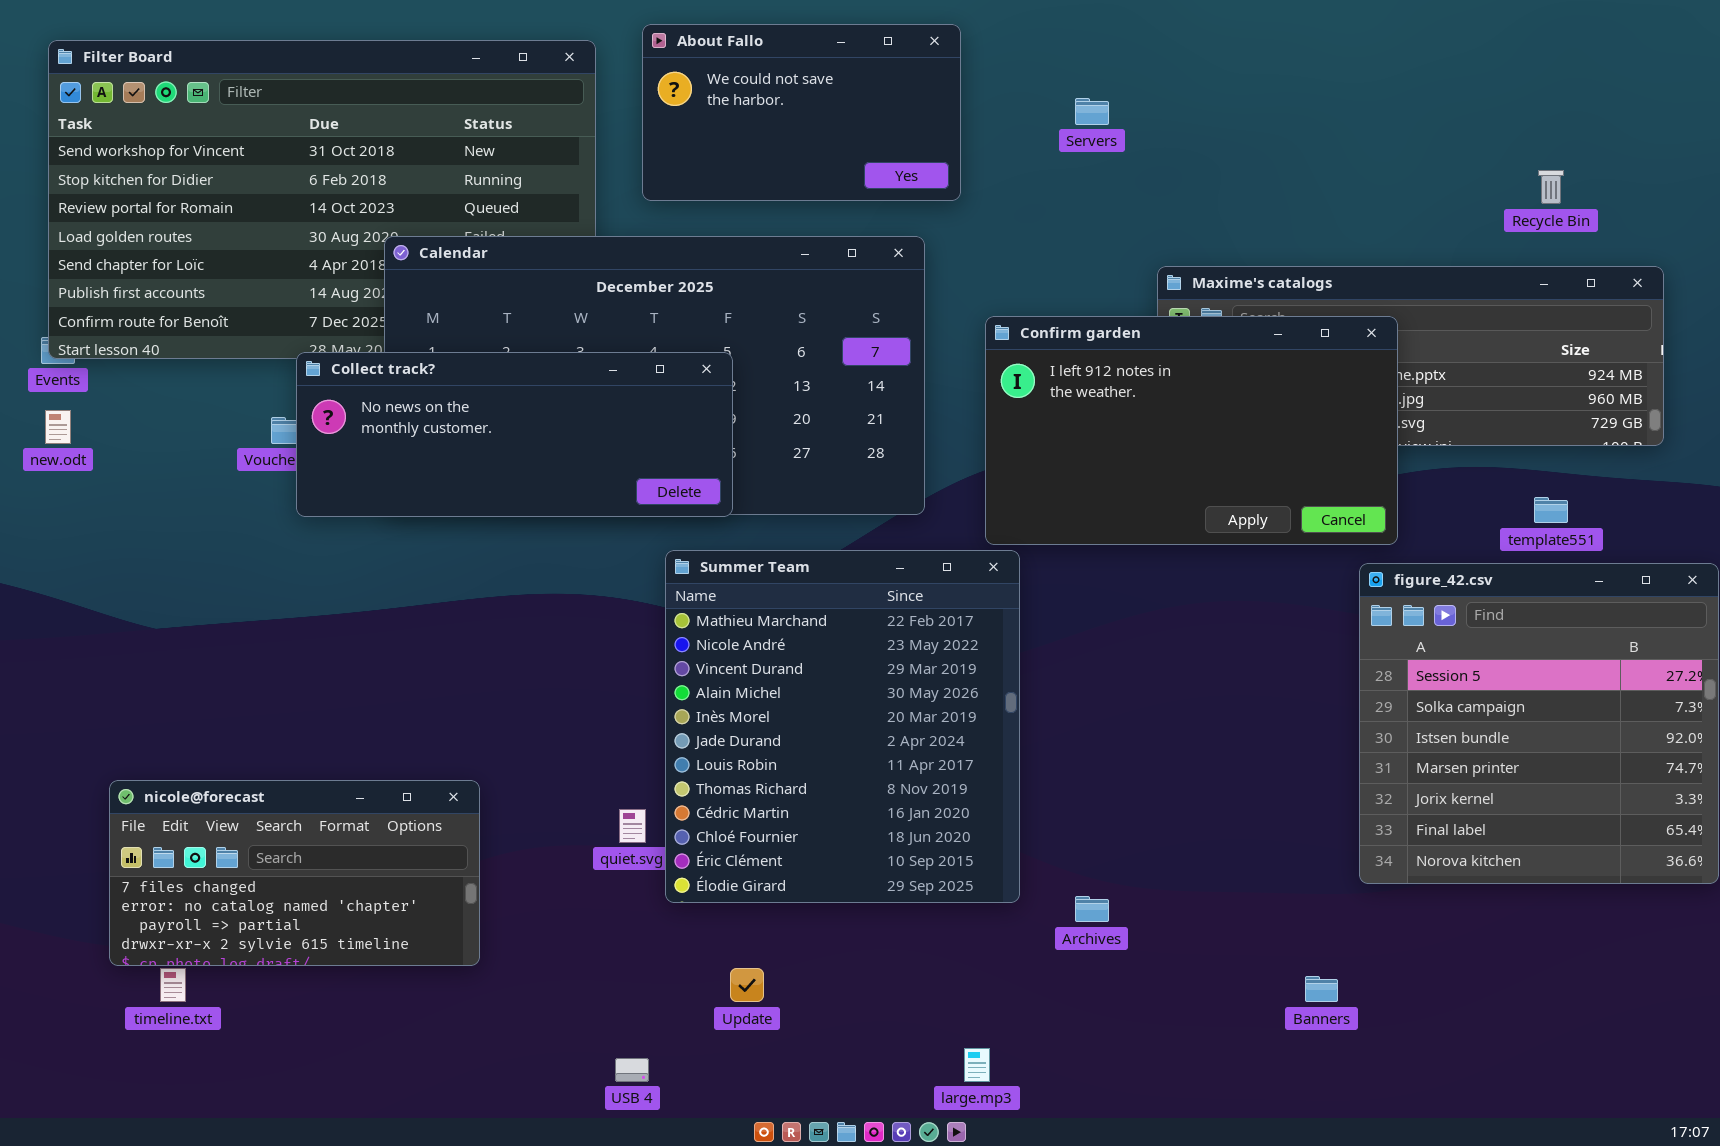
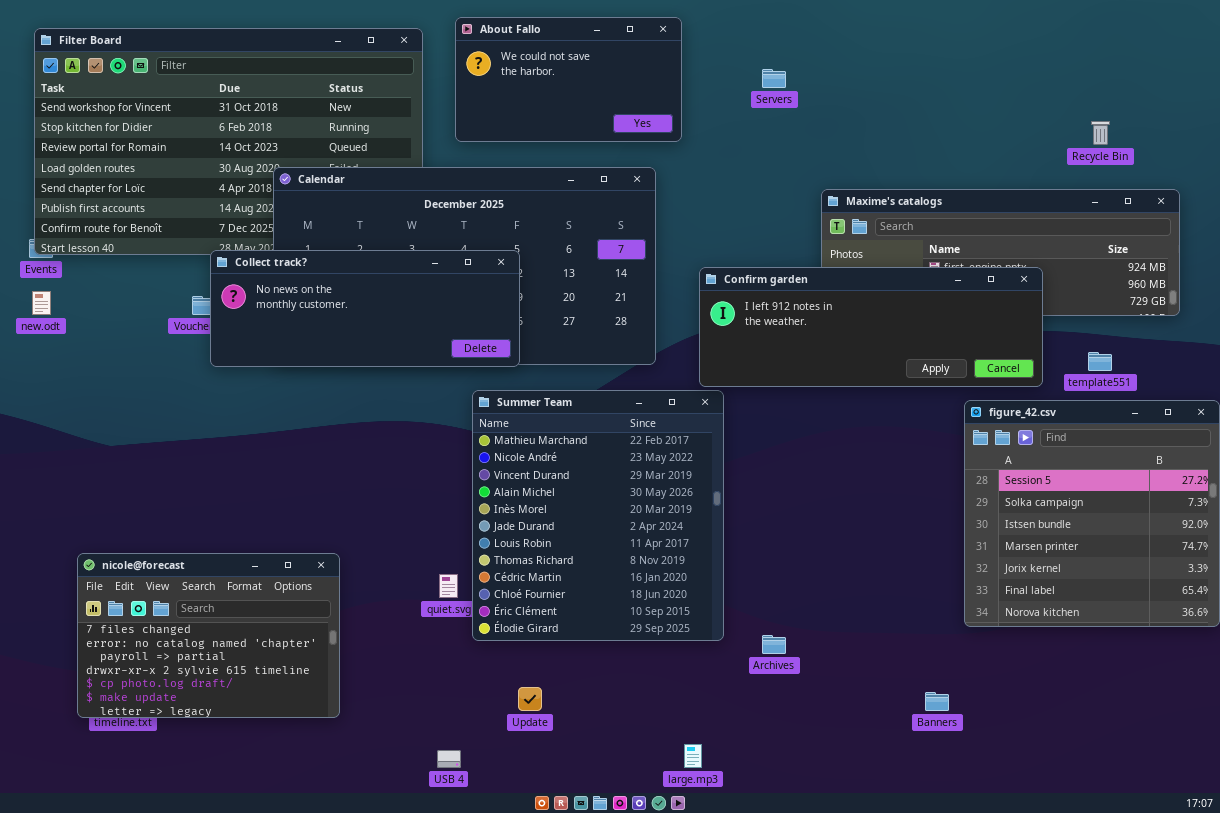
Confirm garden: [985,316,1398,545] -> [699,267,1043,387], resized
nicole@forecast: [109,780,480,966] -> [77,553,340,718], resized

